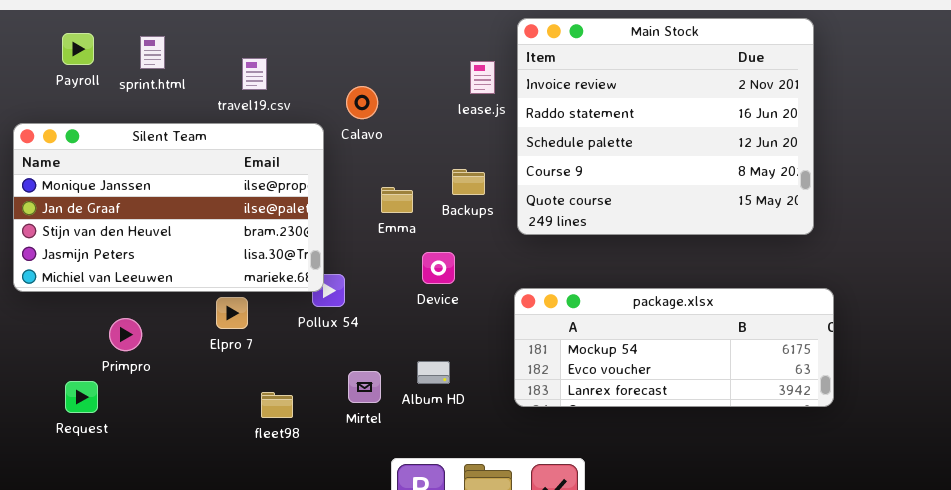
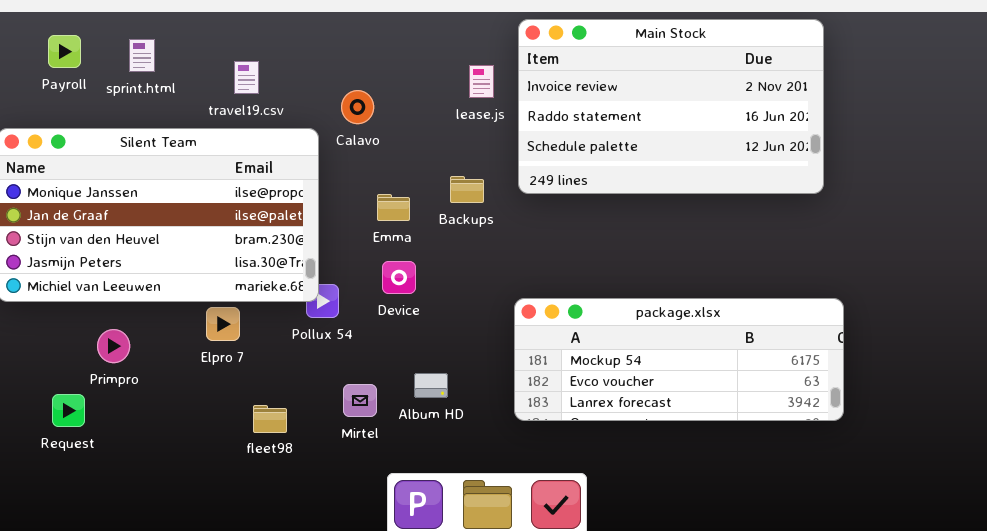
Main Stock: [517,18,814,235] -> [518,19,824,194], resized
Device: [422,252,455,284] -> [382,261,416,294], moved

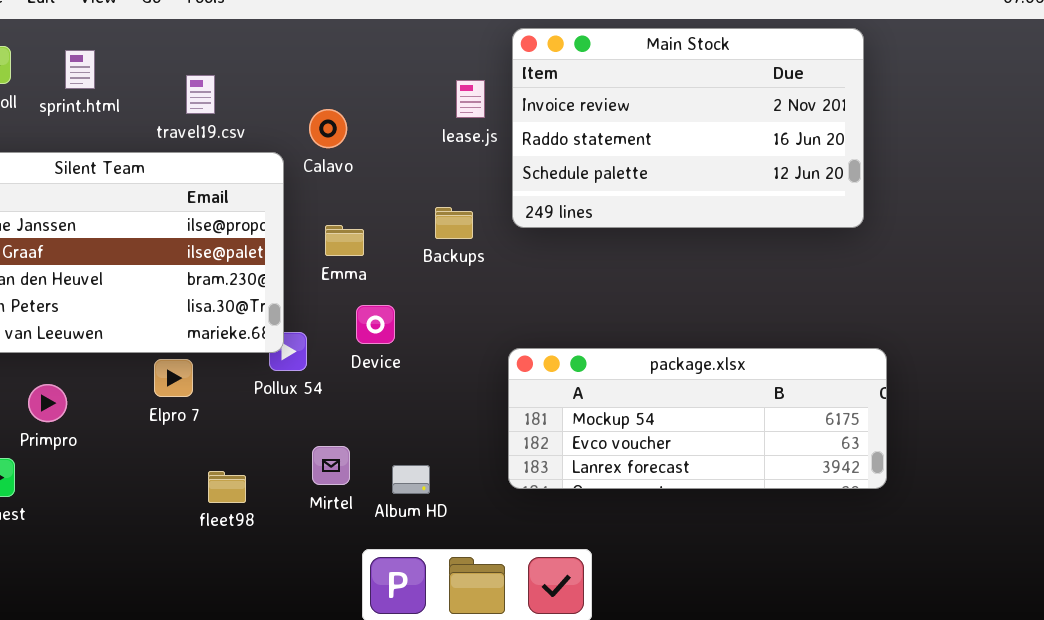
Emma: [377,194,410,221] -> [325,225,364,256], moved
Album HD: [414,373,448,398] -> [392,465,430,494], moved

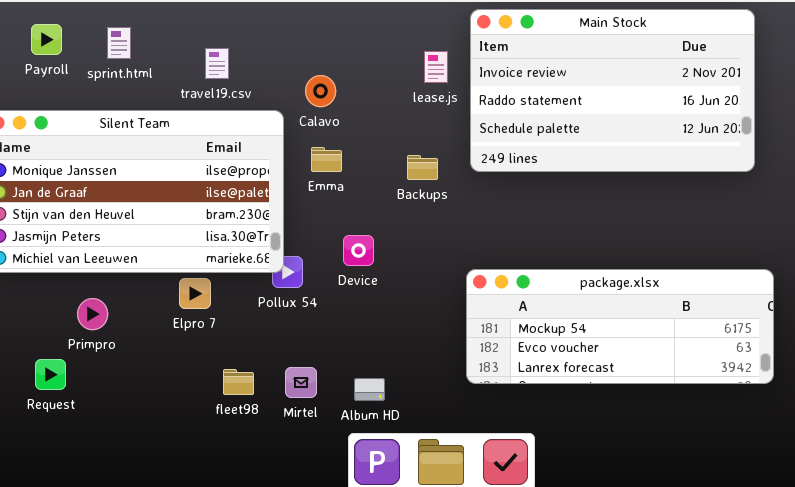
Emma: [325,225,364,256] -> [311,147,342,172], moved
Mirtel: [312,446,350,485] -> [285,367,317,398], moved
Album HD: [392,465,430,494] -> [354,378,385,401], moved

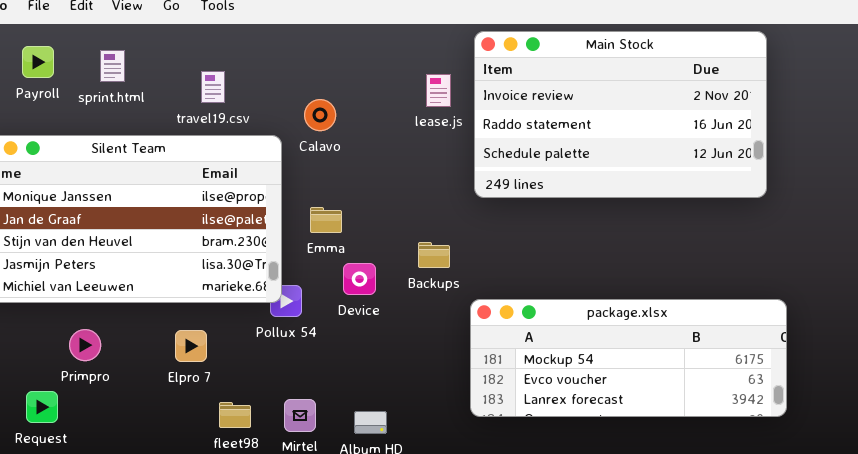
Emma: [311,147,342,172] -> [310,207,342,233], moved
Backups: [407,155,438,180] -> [418,242,450,268], moved
Elpro 7: [179,278,211,309] -> [175,330,207,362], moved

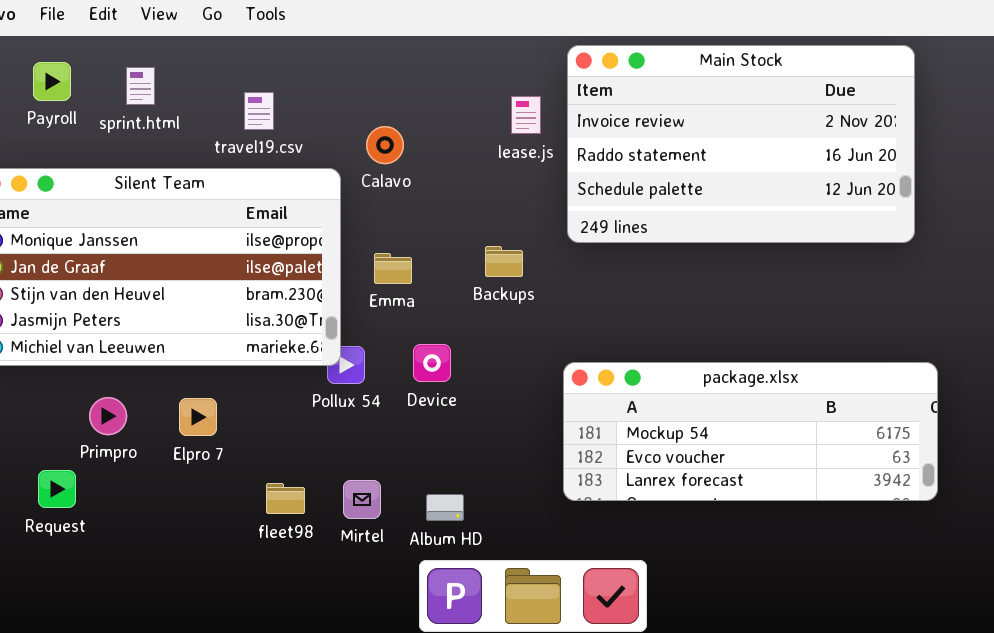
Backups: [418,242,450,268] -> [485,246,523,277], moved
Device: [343,263,376,295] -> [413,344,451,382], moved
Elpro 7: [175,330,207,362] -> [179,398,217,436], moved

